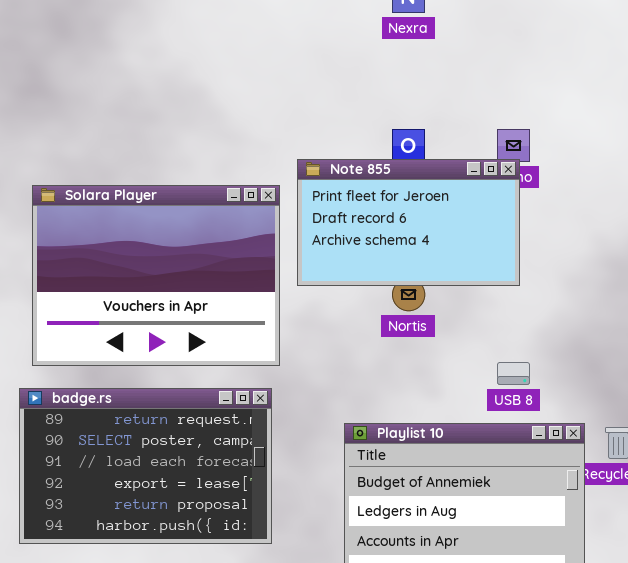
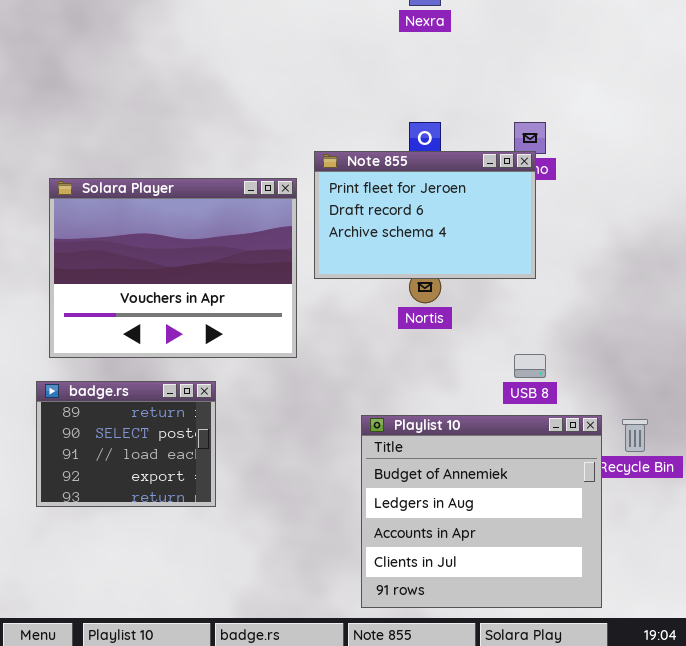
badge.rs: [19,388,272,544] -> [36,381,216,507], resized

